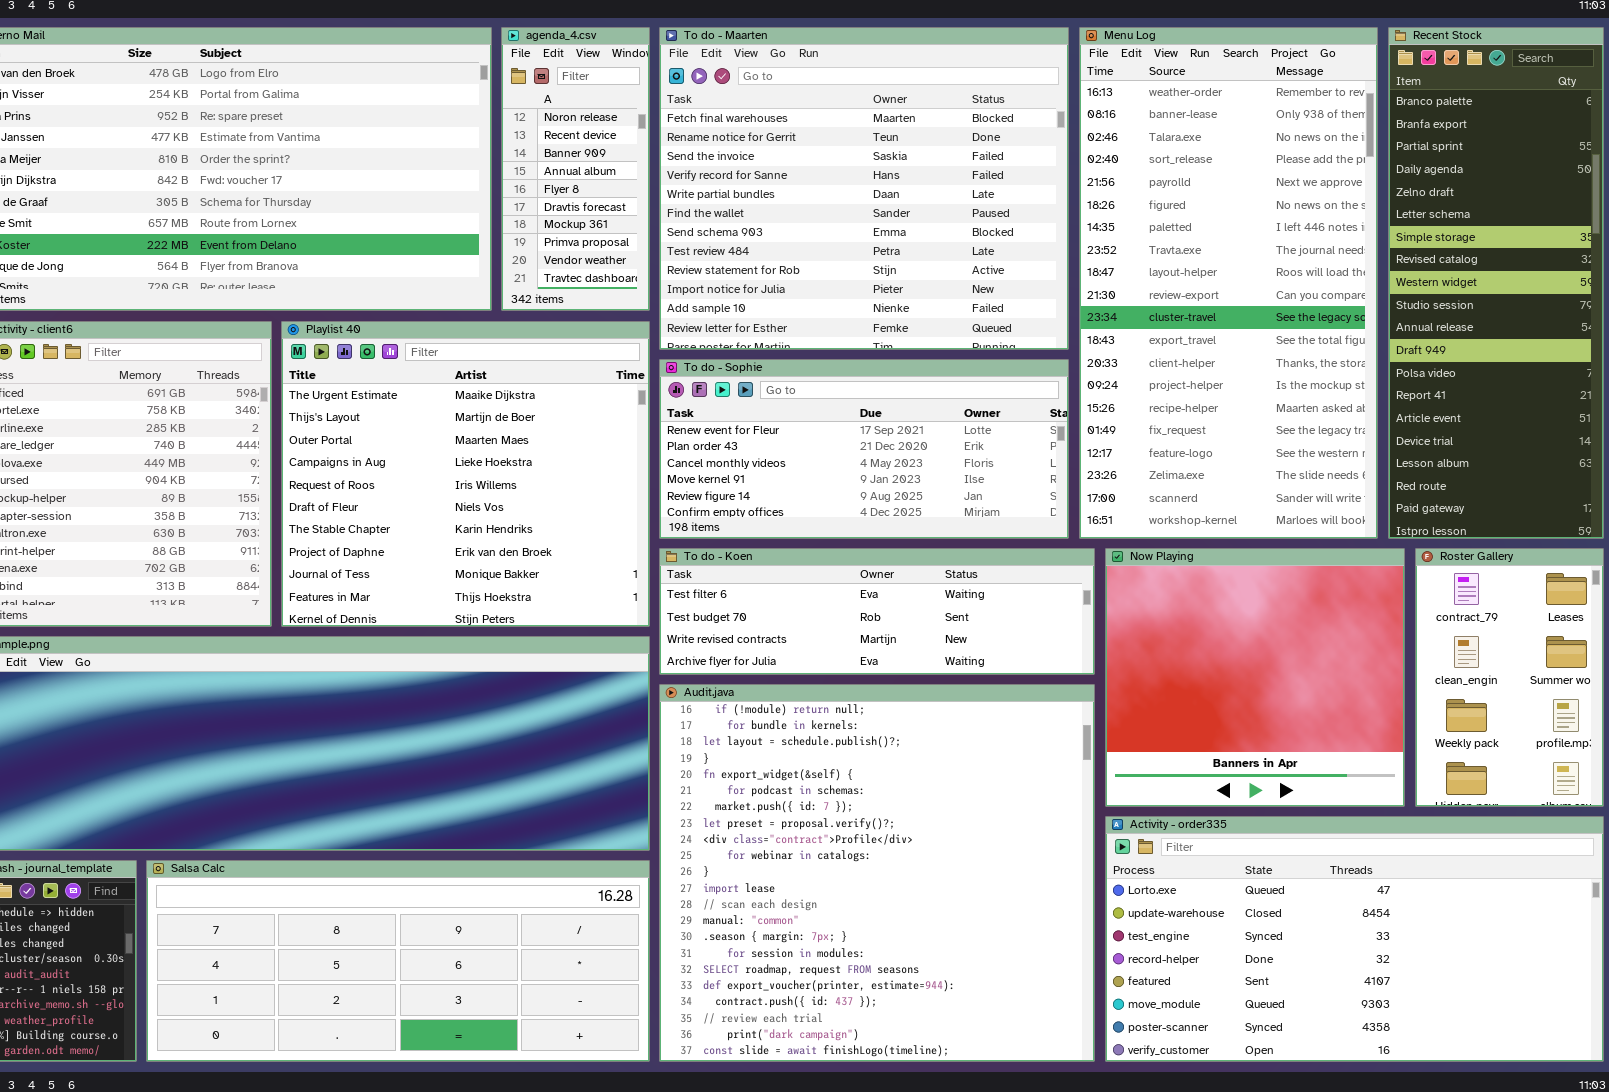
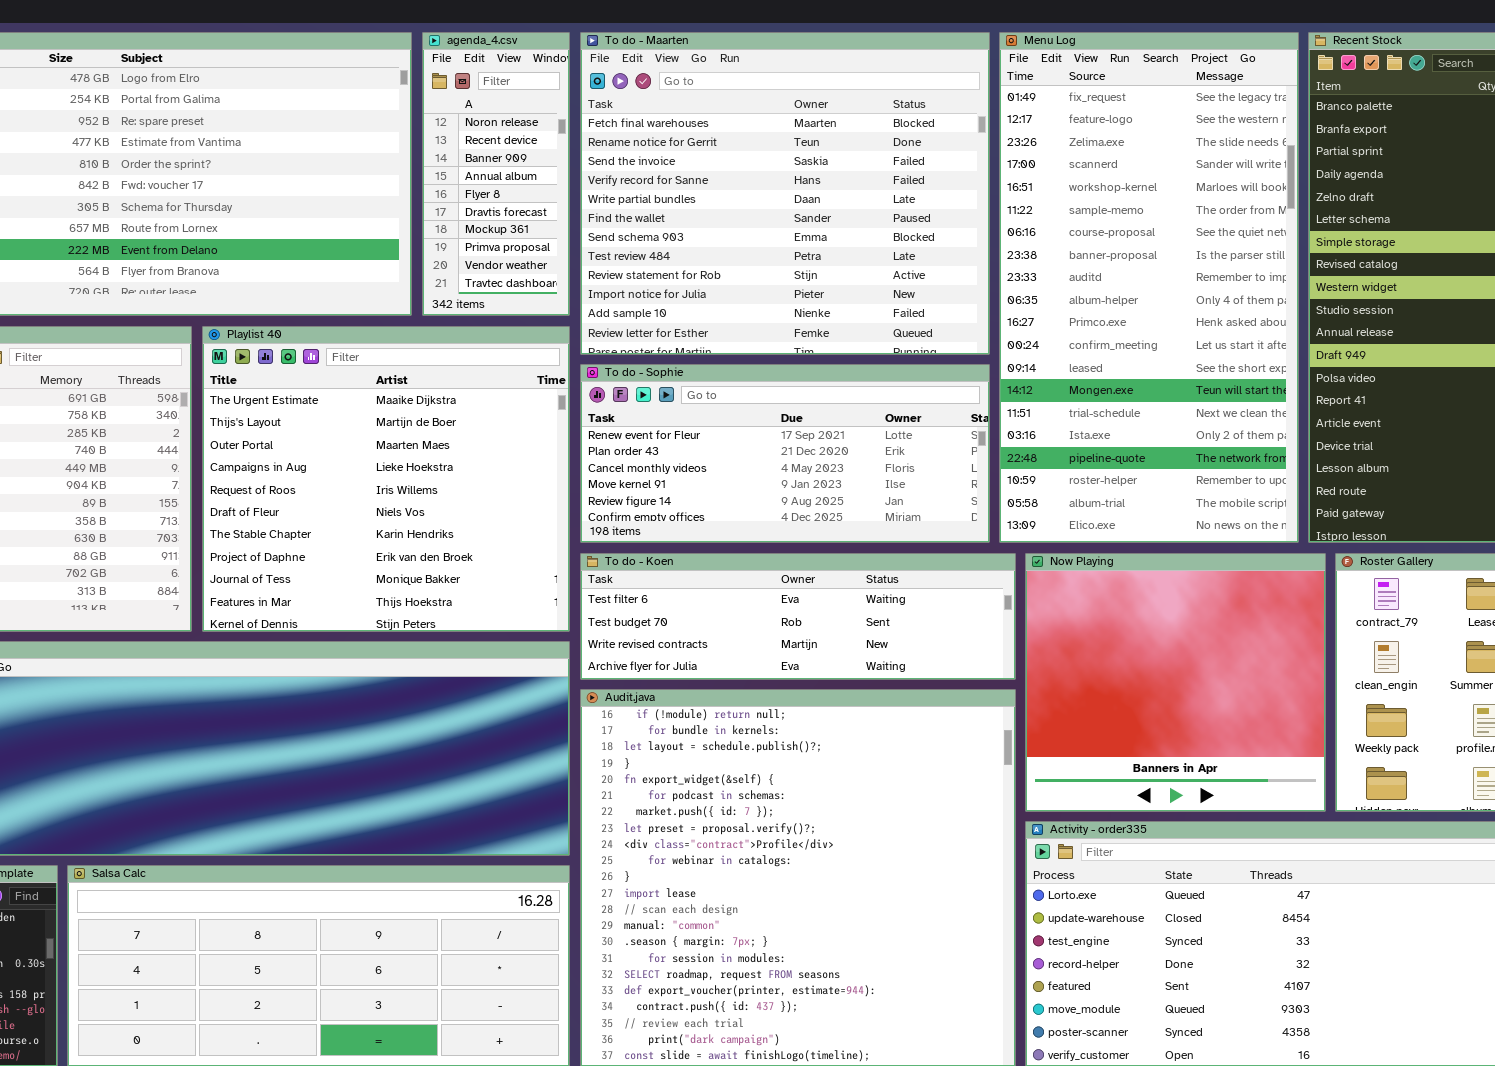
Menu Log: [1079,27,1378,539] -> [999,32,1299,543], scrolled down 15 rows

